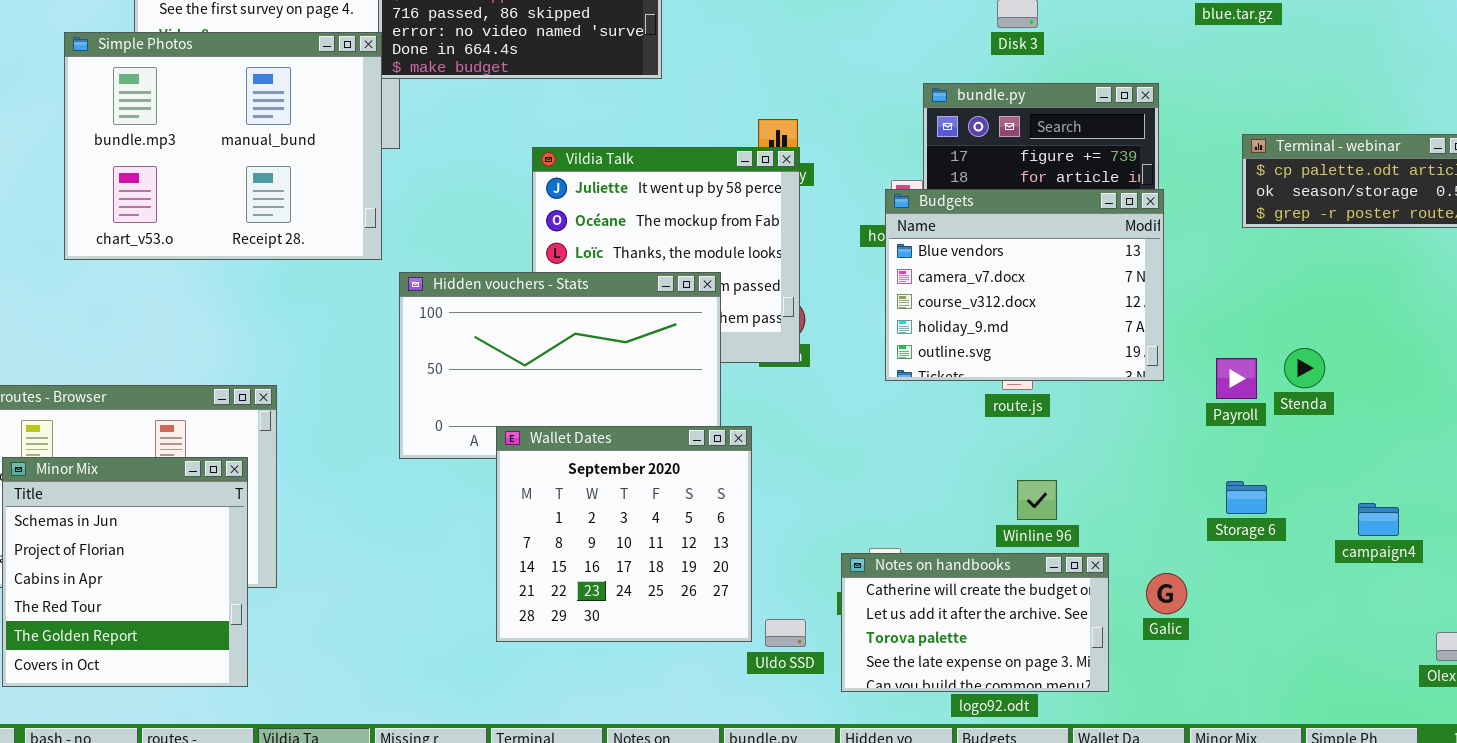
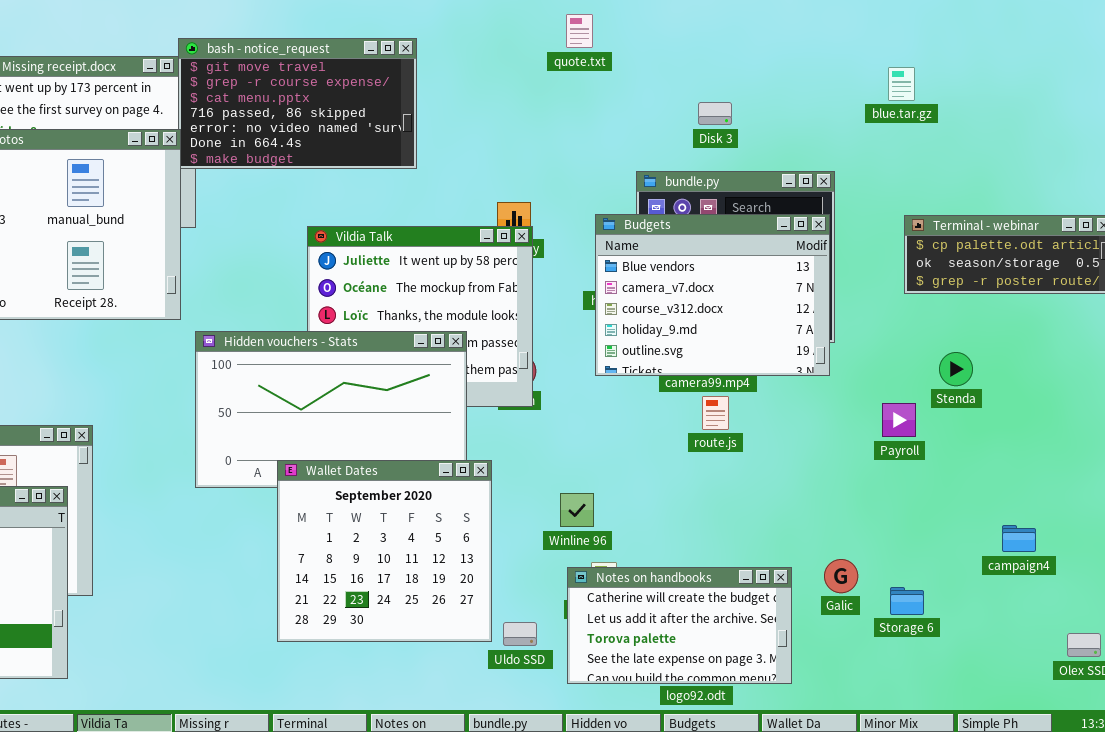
Budgets: [885,189,1164,381] -> [595,214,830,376], moved
Stenda: [1284,348,1325,388] -> [939,352,973,386], moved
Winline 96: [1017,480,1057,520] -> [560,493,594,527], moved
Storage 6: [1226,481,1267,514] -> [890,587,924,615], moved
Galic: [1146,573,1187,614] -> [824,559,858,593], moved

